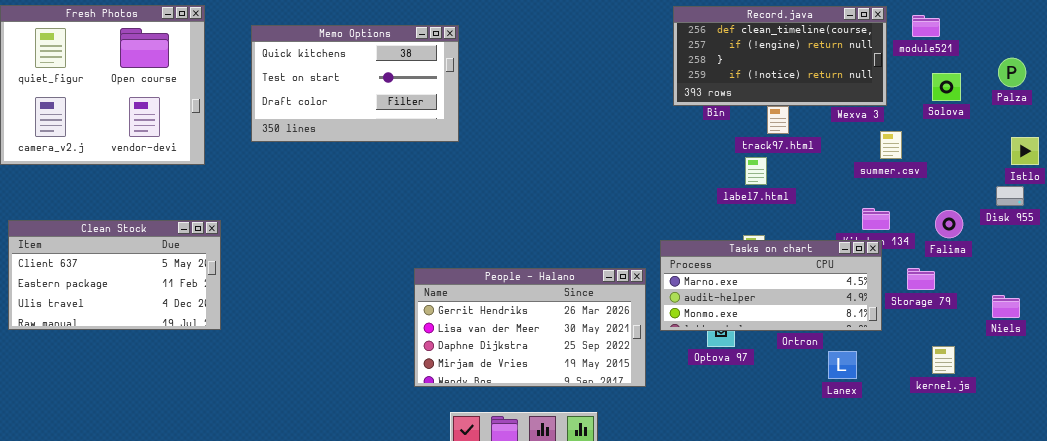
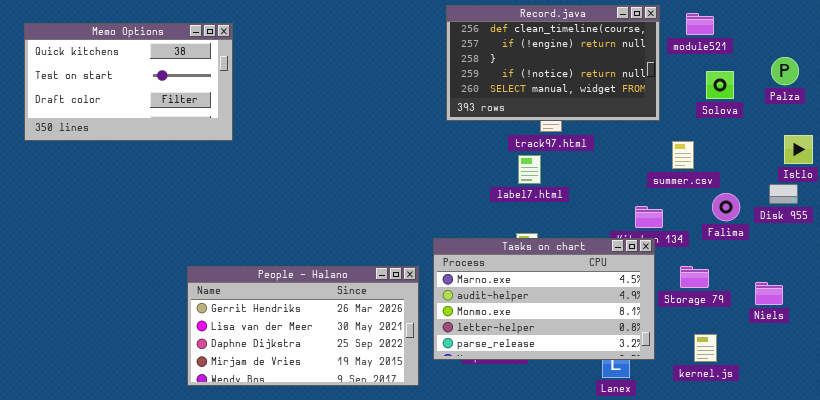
Record.java: [673,6,887,106] -> [446,5,660,121], resized
summer.csv: [880,131,902,159] -> [672,141,694,169], moved
Falima: [935,210,963,238] -> [712,193,740,221], moved
Tasks on chart: [660,240,882,331] -> [433,238,655,360], resized
Niels: [992,295,1020,318] -> [755,282,783,305], moved
kernel.js: [932,346,955,374] -> [694,334,717,362], moved

